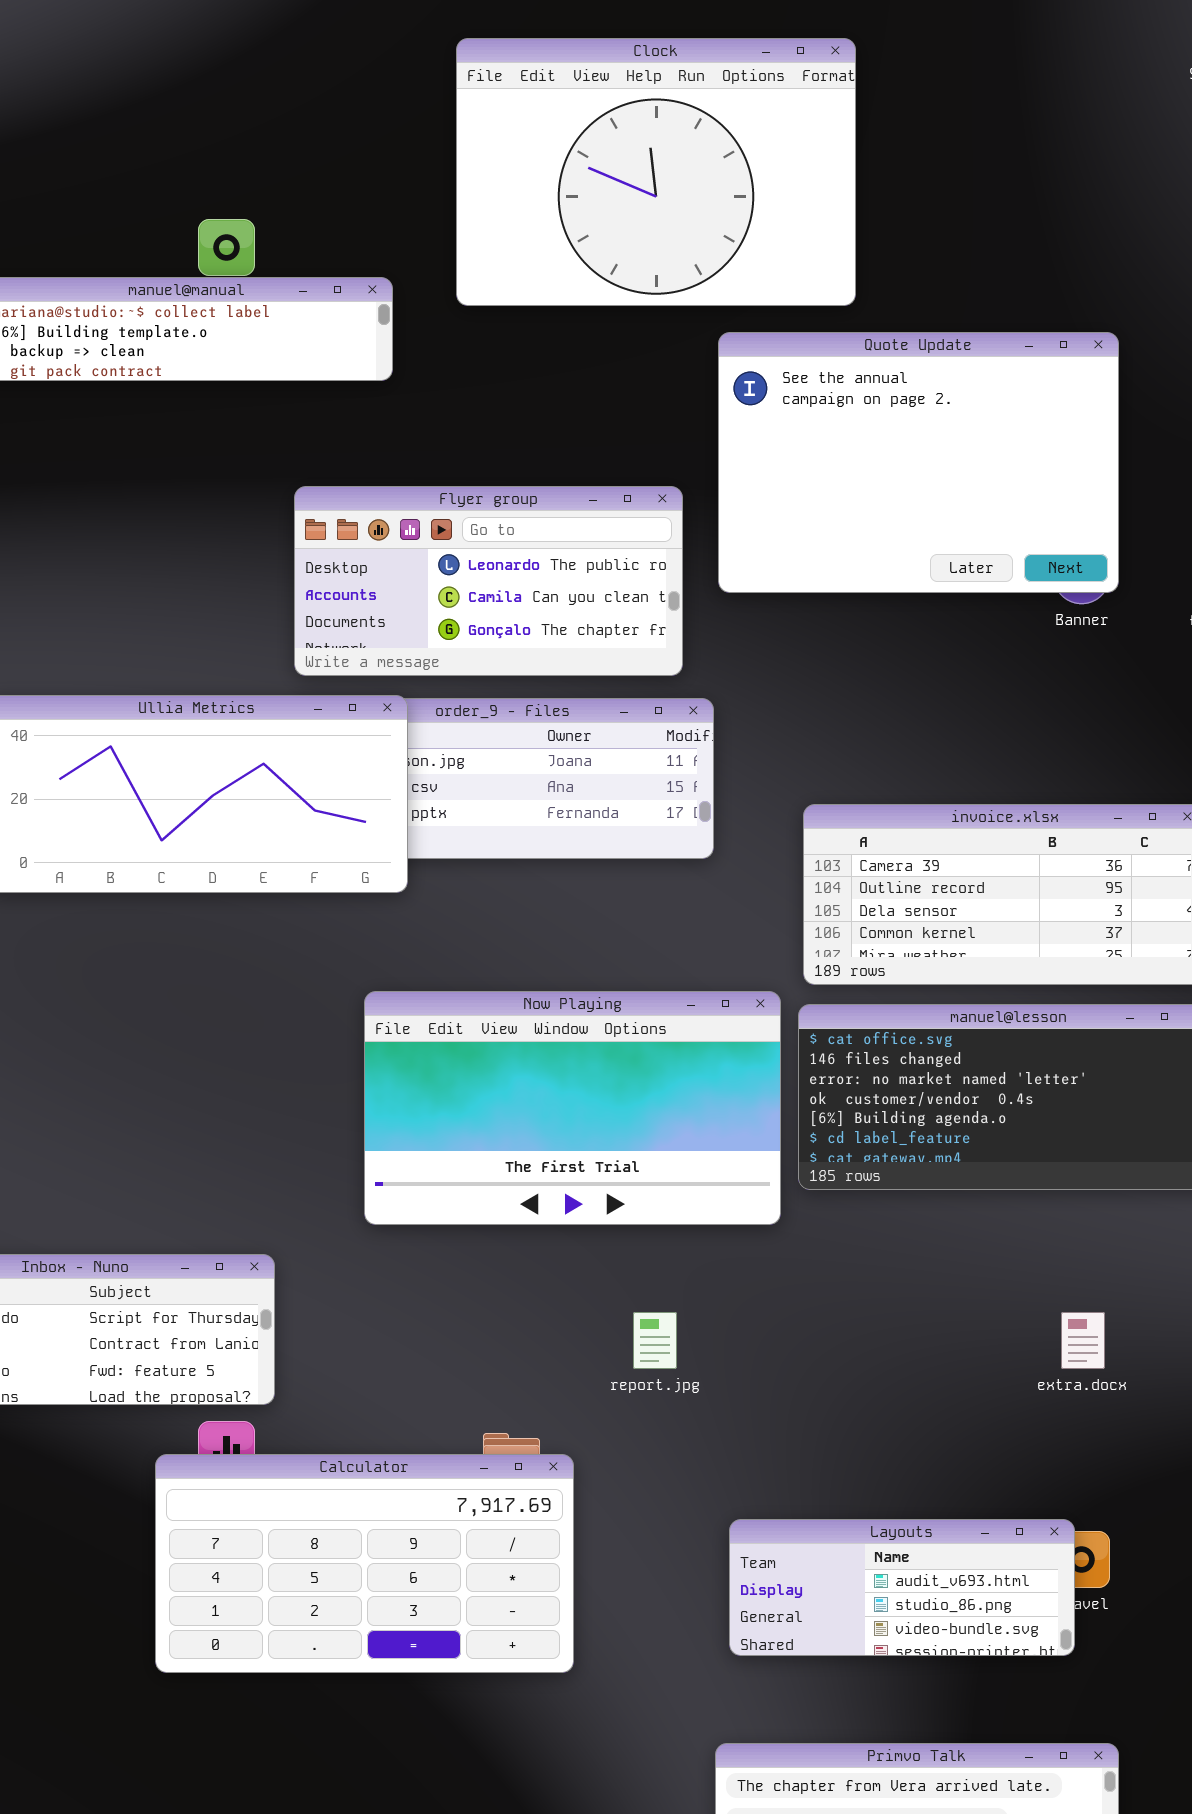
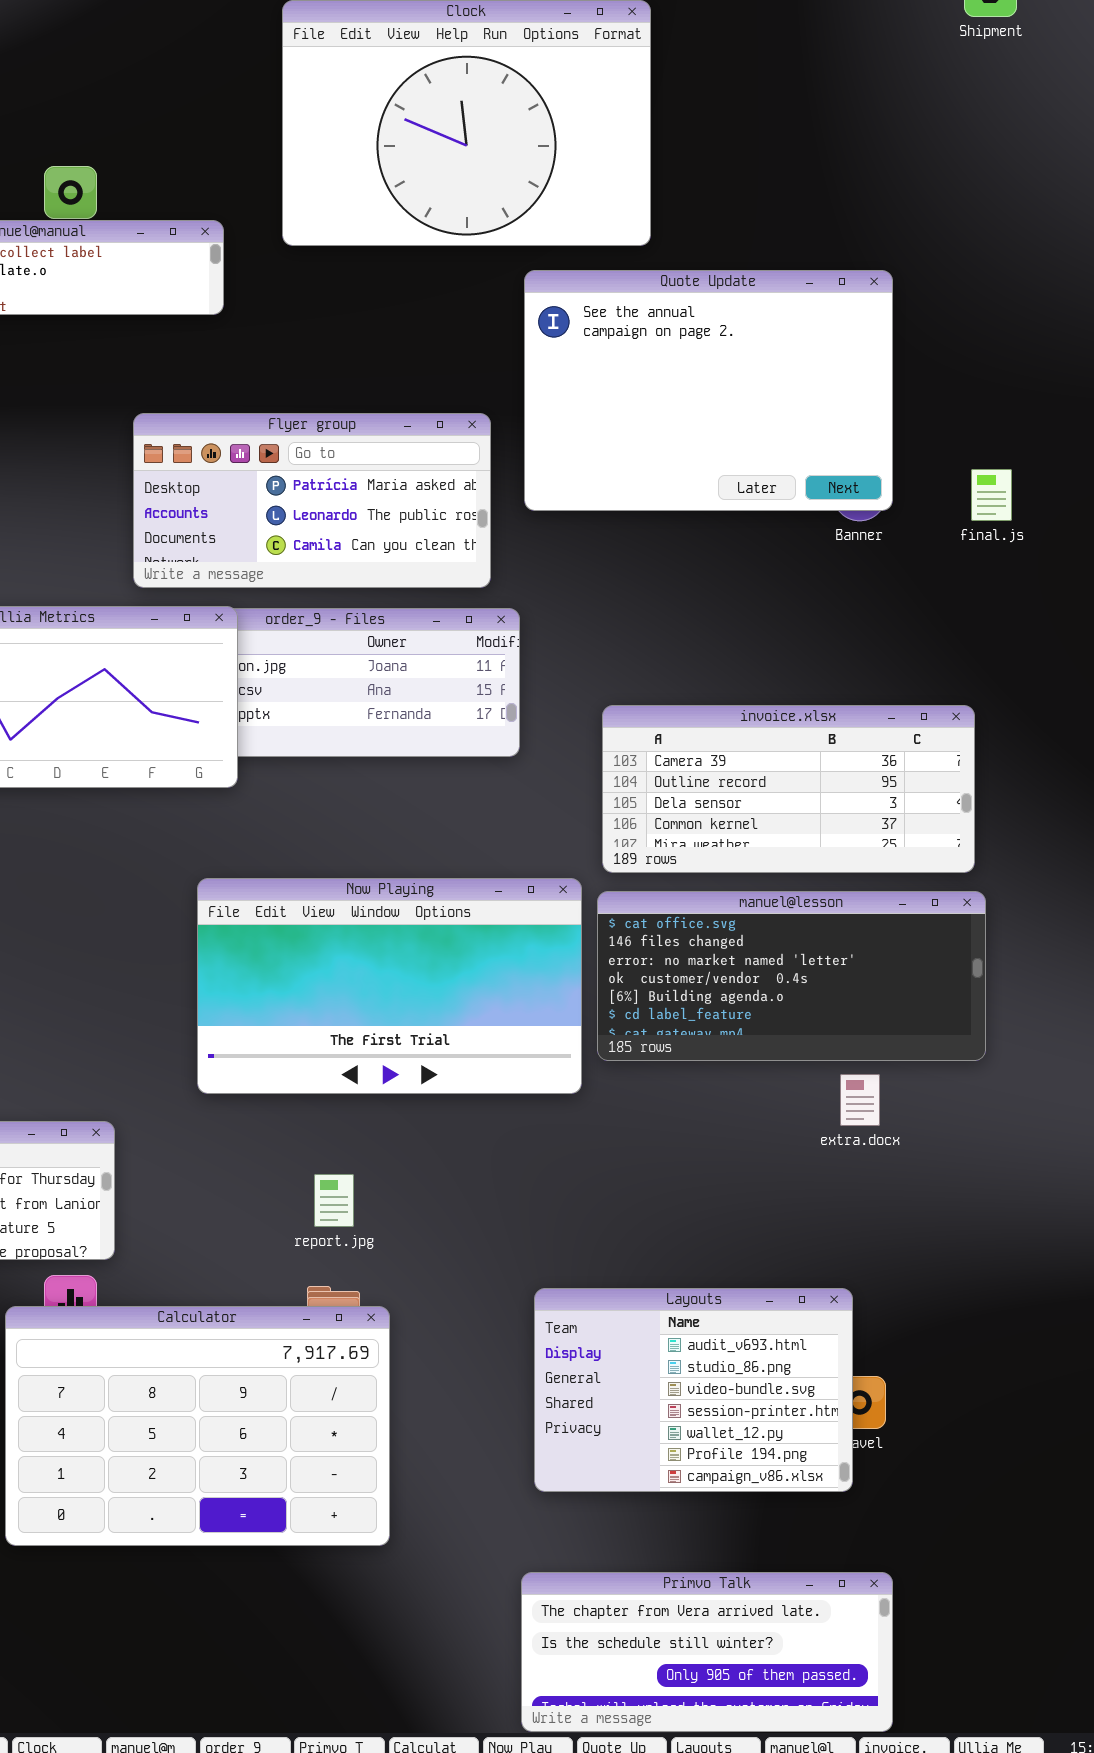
Flyer group: [294,486,683,676] -> [133,413,491,588], scrolled up 1 row
report.jpg: [633,1312,677,1369] -> [314,1174,354,1227], moved
extra.docx: [1061,1312,1105,1369] -> [840,1074,880,1126], moved
Calculator: [155,1454,574,1673] -> [5,1306,390,1546], resized
Layouts: [729,1519,1075,1656] -> [534,1288,853,1492], resized

